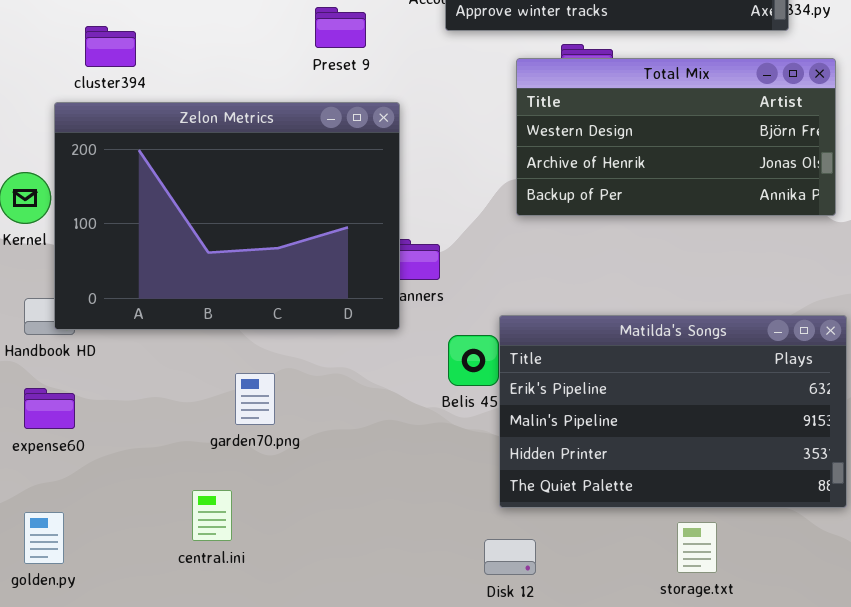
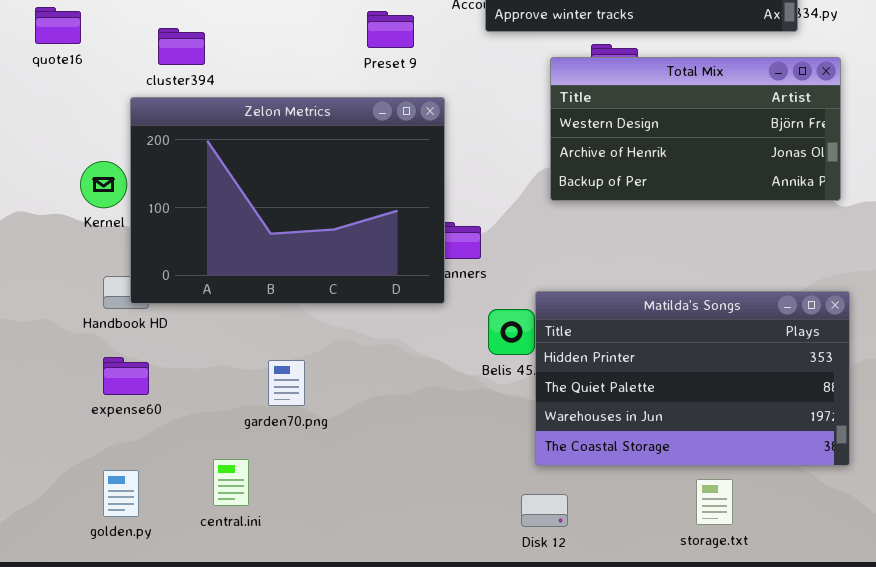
Matilda's Songs: [499,315,847,508] -> [535,291,850,466], scrolled down 2 rows
garden70.png: [235,373,275,425] -> [268,360,305,406], moved
central.ini: [192,490,232,541] -> [213,459,249,506], moved

